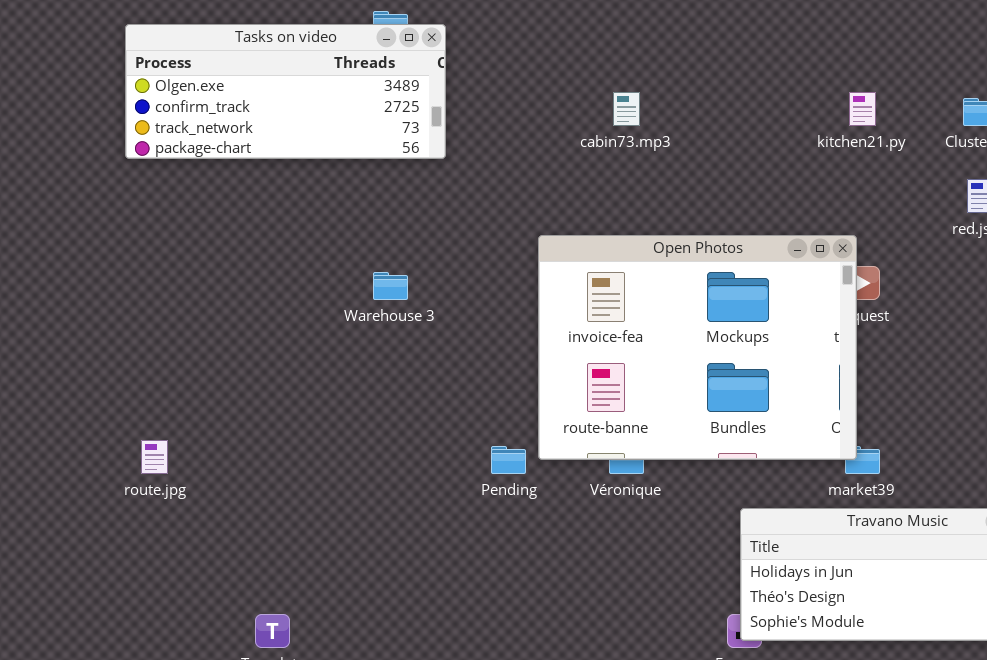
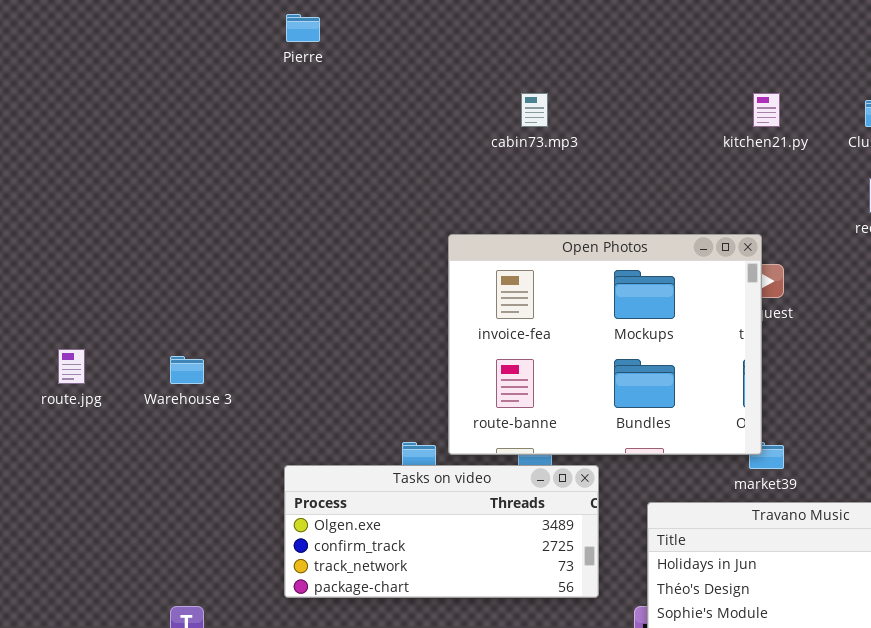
Tasks on video: [125,24,446,159] -> [284,465,599,598], moved
Warehouse 3: [373,272,408,300] -> [170,356,204,384], moved
route.jpg: [141,440,168,474] -> [58,349,85,384], moved

